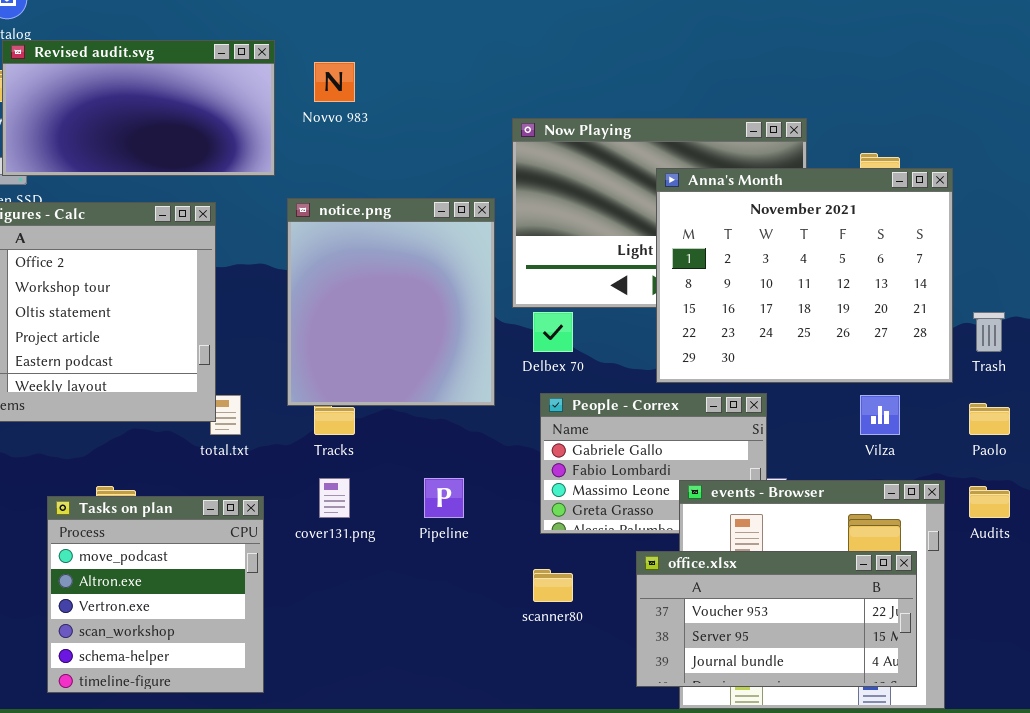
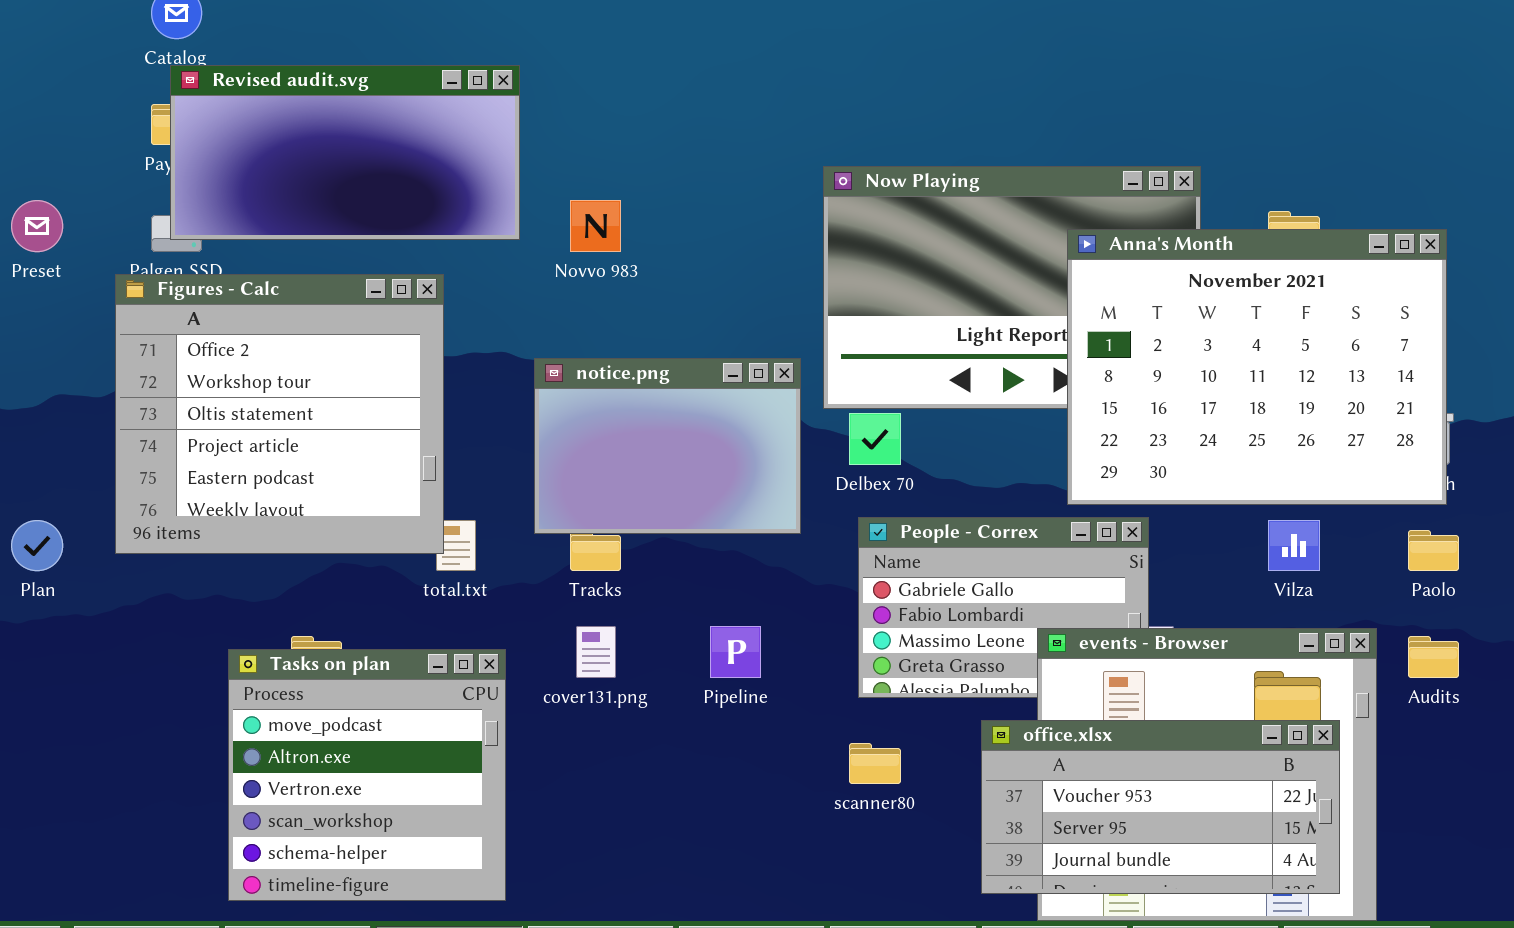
Novvo 983: [314,62,355,102] -> [570,200,621,252], moved
Anna's Month: [656,168,953,383] -> [1067,229,1447,505], moved
notice.png: [287,198,495,406] -> [534,358,801,534], resized

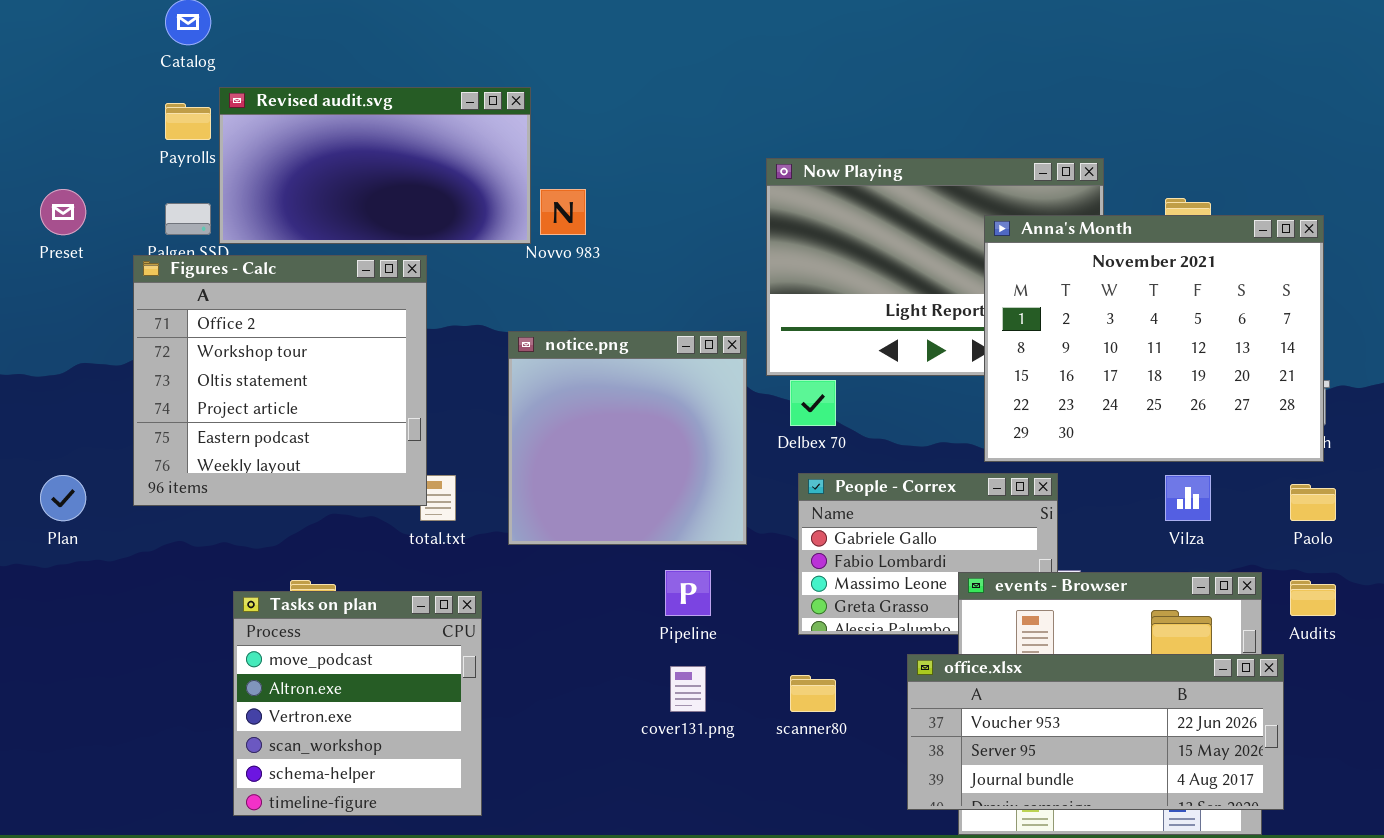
Revised audit.svg: [170,65,520,240] -> [219,87,531,244], moved
notice.png: [534,358,801,534] -> [508,331,747,545], resized
cover131.png: [576,626,616,678] -> [670,666,706,712], moved
office.xlsx: [981,720,1340,894] -> [907,654,1284,810], resized

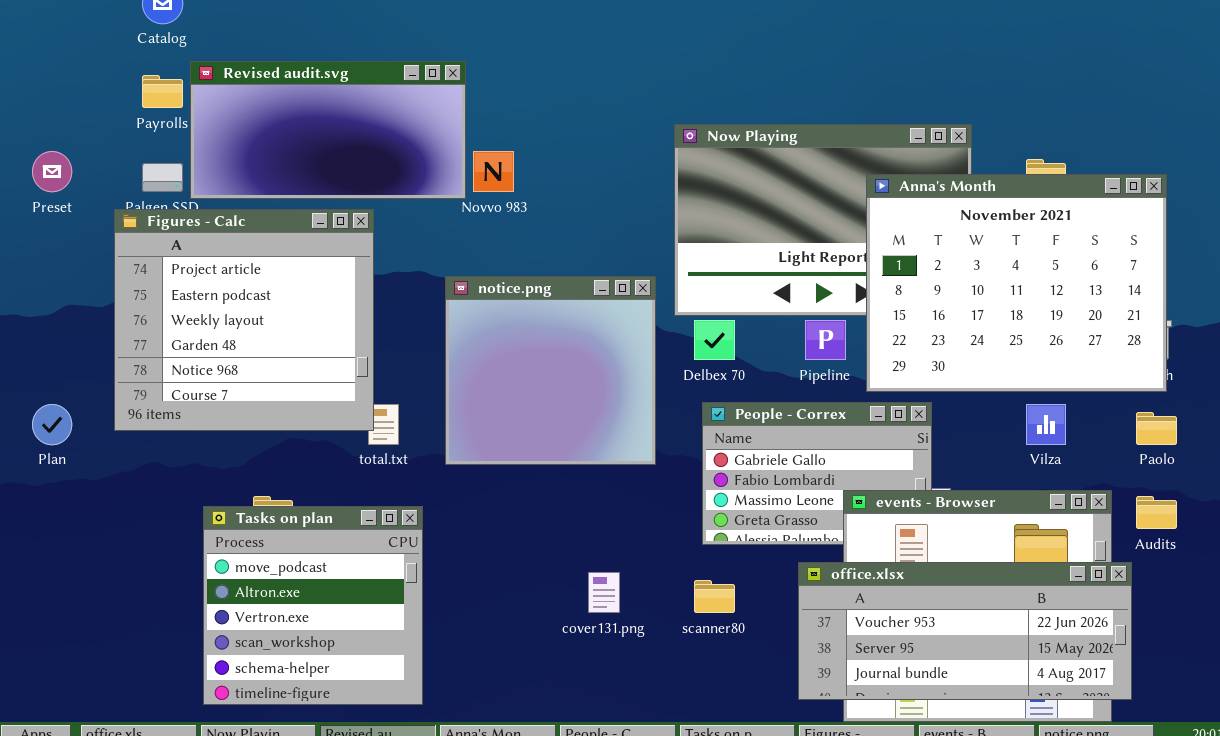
Figures - Calc: [133,255,427,506] -> [114,209,374,431], scrolled down 3 rows
Pipeline: [665,570,711,616] -> [805,320,846,360], moved

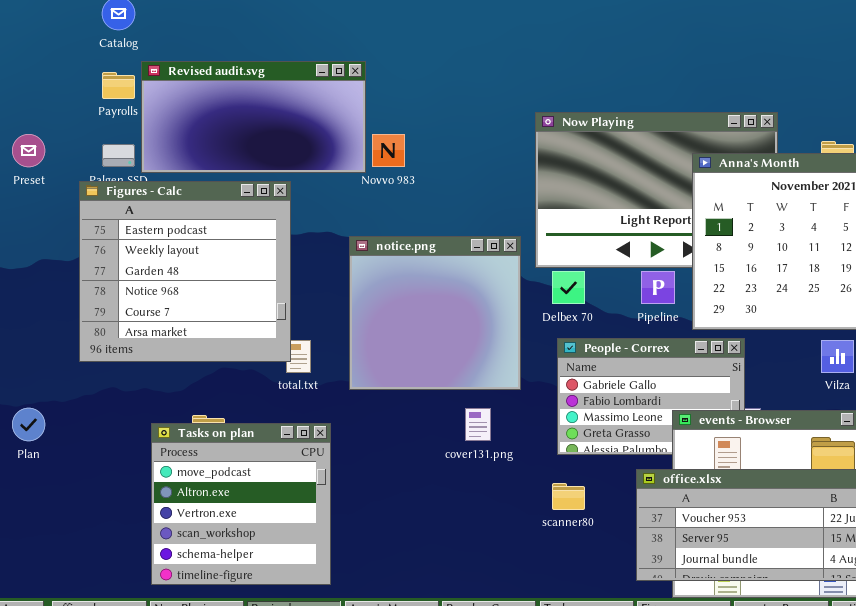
Figures - Calc: [114,209,374,431] -> [79,181,291,362], scrolled down 1 row
Plan: [32,404,72,445] -> [12,408,45,441], moved
cover131.png: [588,572,620,613] -> [465,408,491,441], moved

